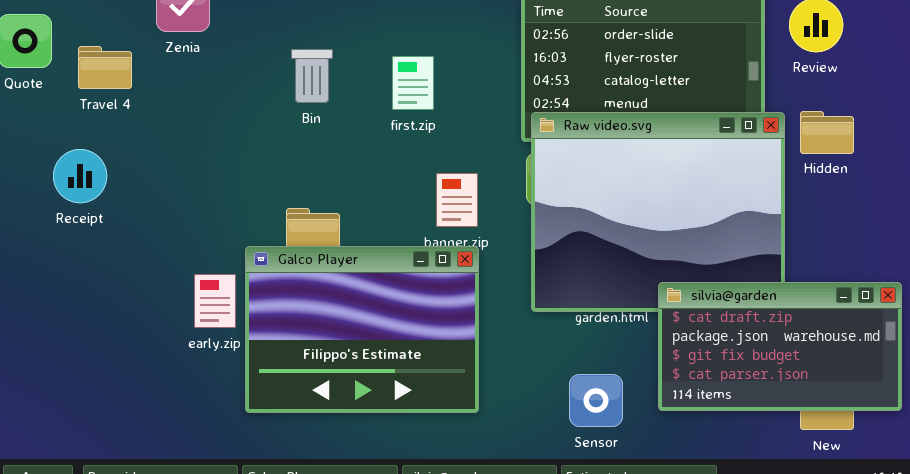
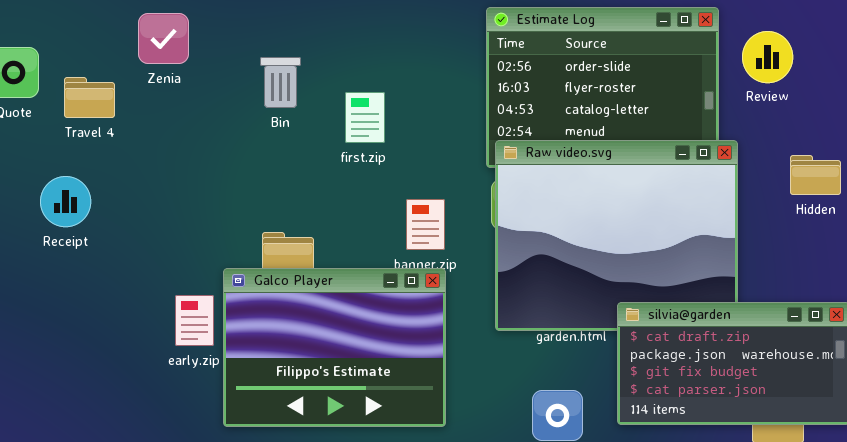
Bin: [291,49,333,103] -> [260,57,301,108], moved
first.zip: [392,56,434,110] -> [345,92,385,143], moved
Hidden: [800,111,854,154] -> [790,155,841,195], moved

